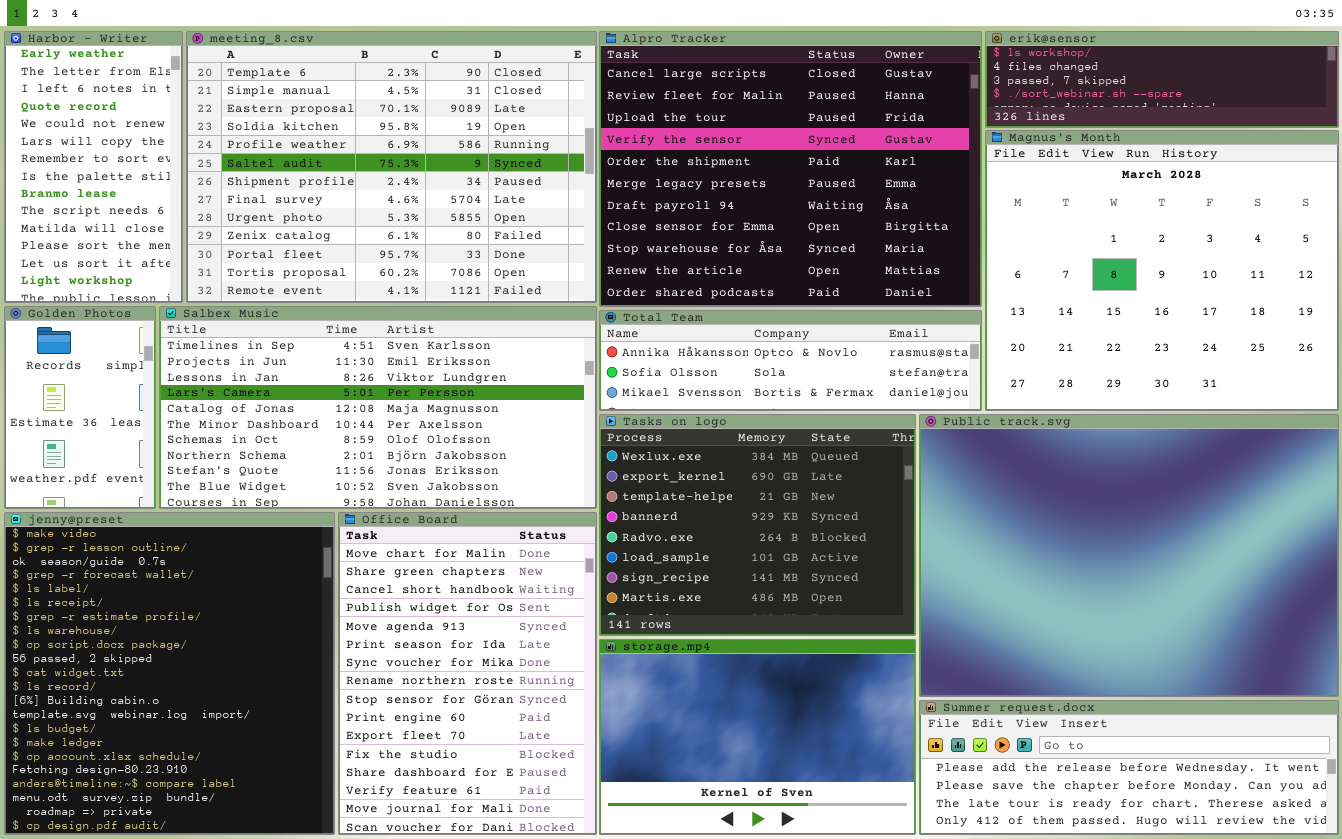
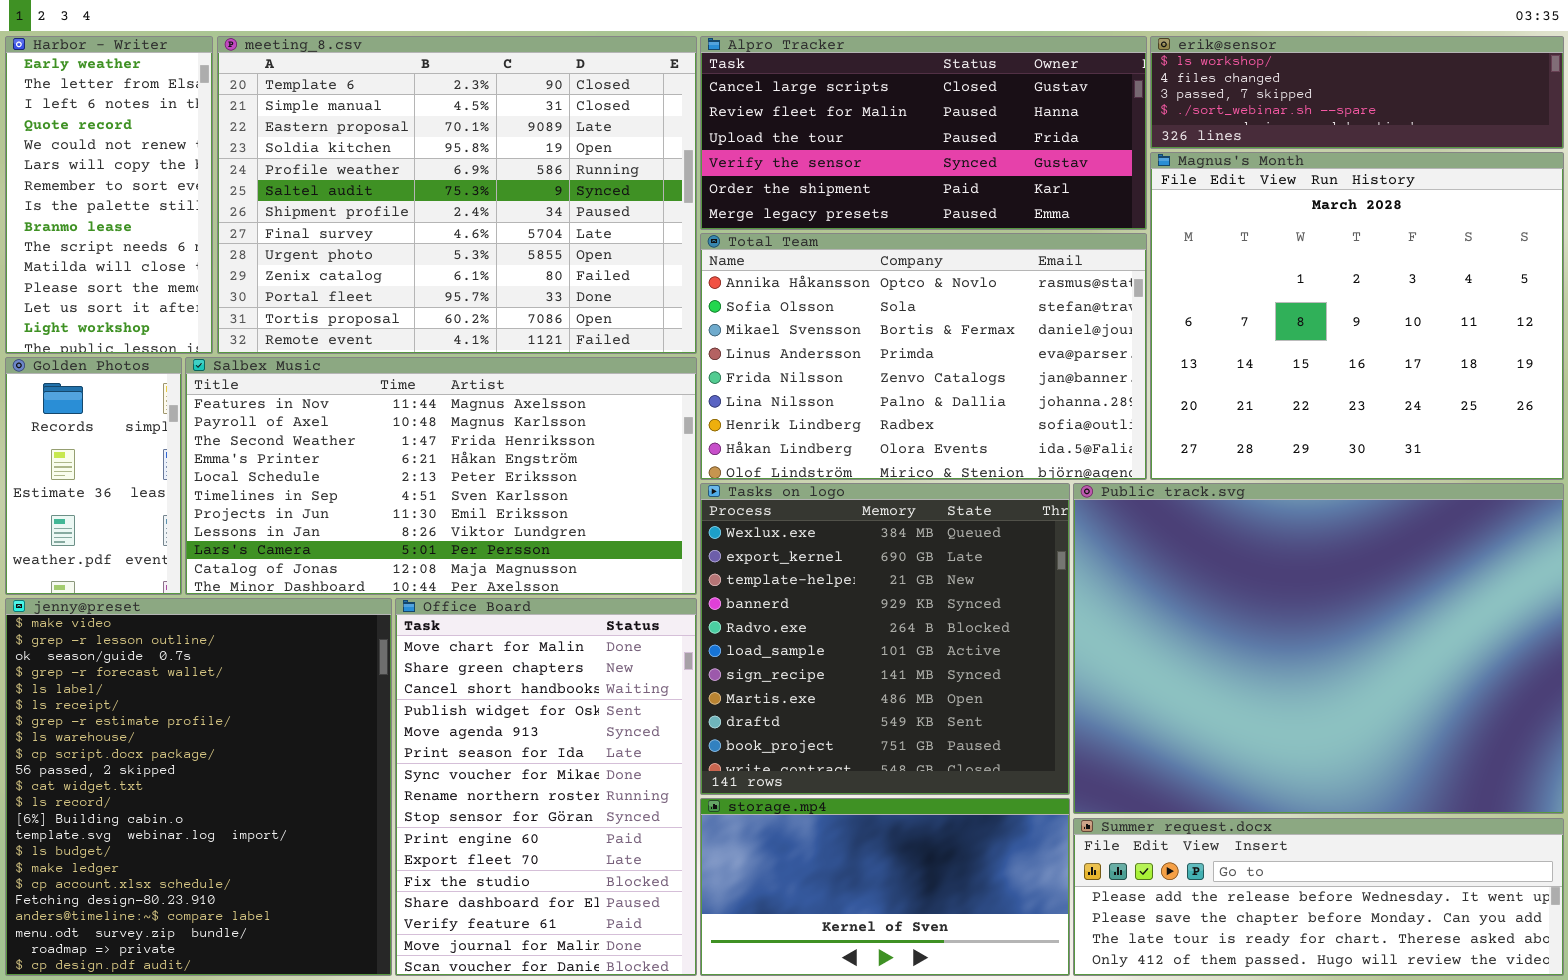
Alpro Tracker: [599,31,982,307] -> [700,36,1147,230], resized
Salbex Music: [159,306,597,509] -> [185,357,697,595], scrolled up 5 rows
Total Team: [599,310,982,411] -> [700,233,1147,480], resized
Tasks on logo: [599,414,916,636] -> [700,483,1070,795], resized
storage.mp4: [599,639,916,835] -> [700,798,1070,976], resized

